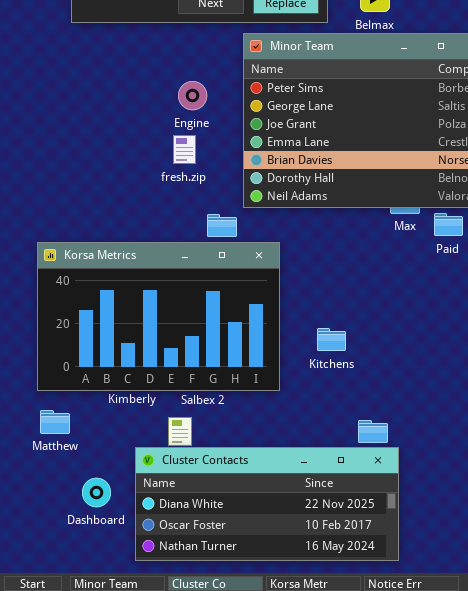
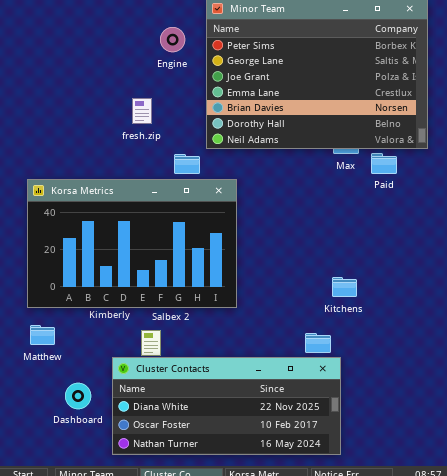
Engine: [178,81,207,110] -> [160,27,185,52], moved
fresh.zip: [173,135,196,164] -> [132,98,152,124], moved
Kitchens: [317,328,346,351] -> [332,277,357,297], moved

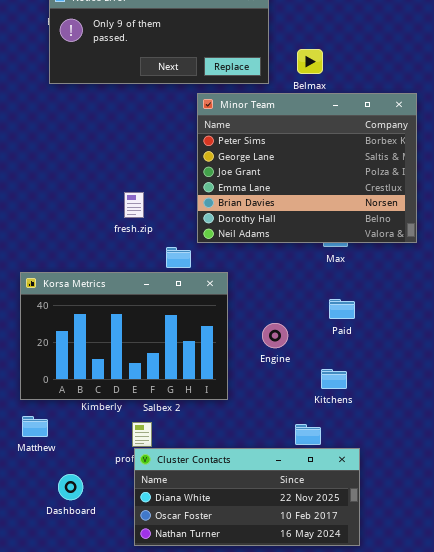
Engine: [160,27,185,52] -> [262,323,288,348], moved
Paid: [371,153,397,174] -> [329,299,355,319], moved
Cluster Contacts: [112,357,341,455] -> [134,448,360,546], moved

